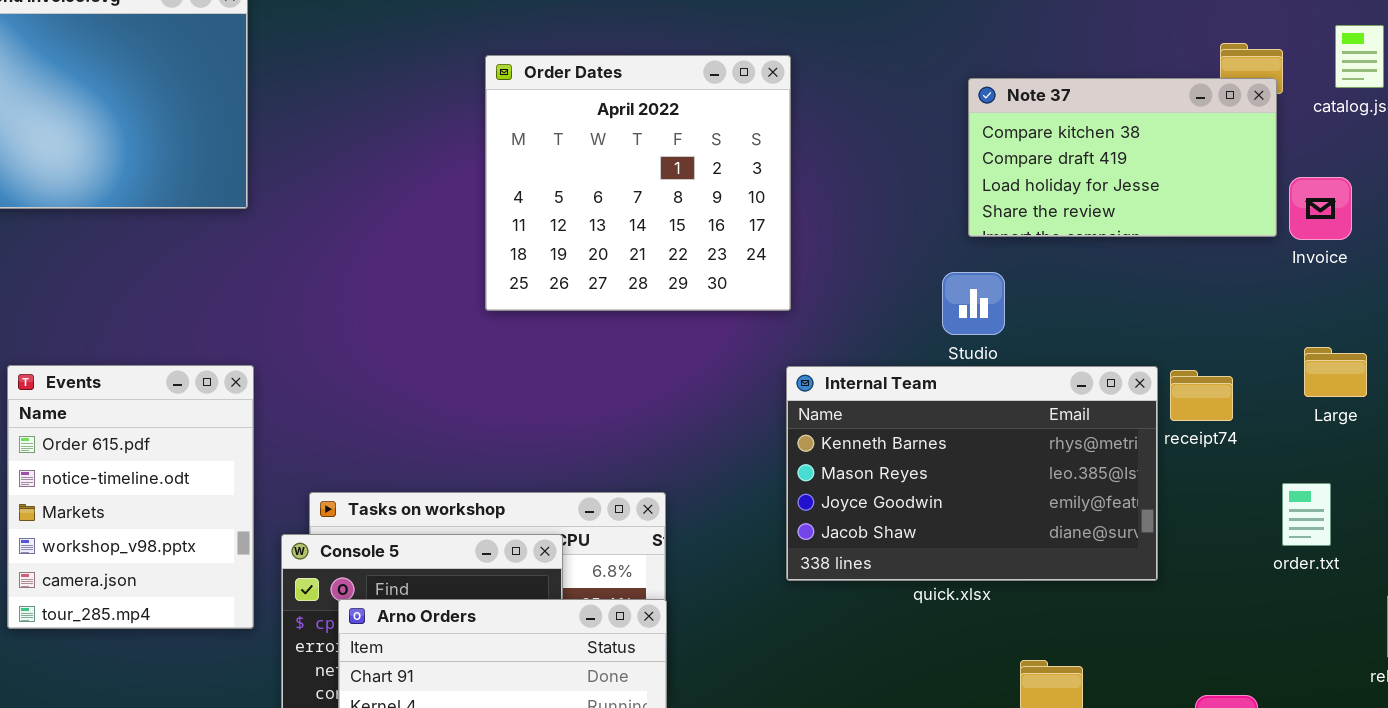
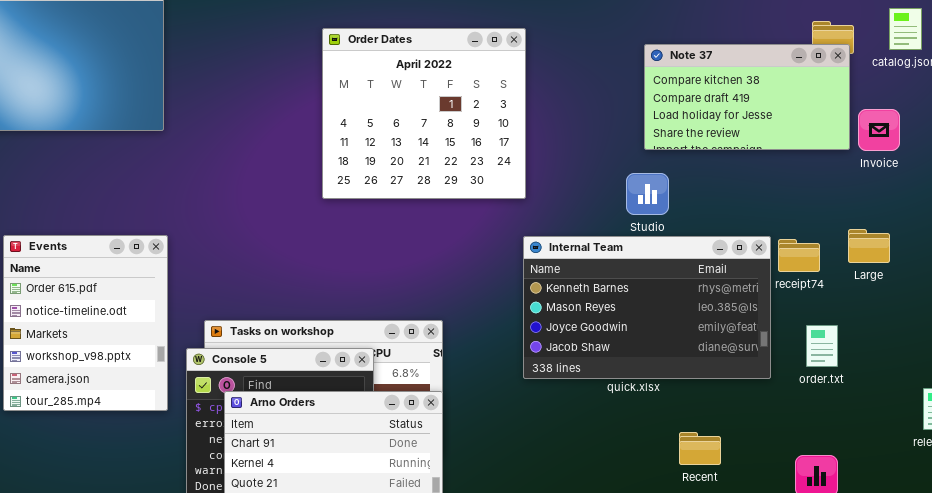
Large: [1304,347,1367,397] -> [848,229,890,263], moved
order.txt: [1282,483,1331,546] -> [806,325,838,367], moved

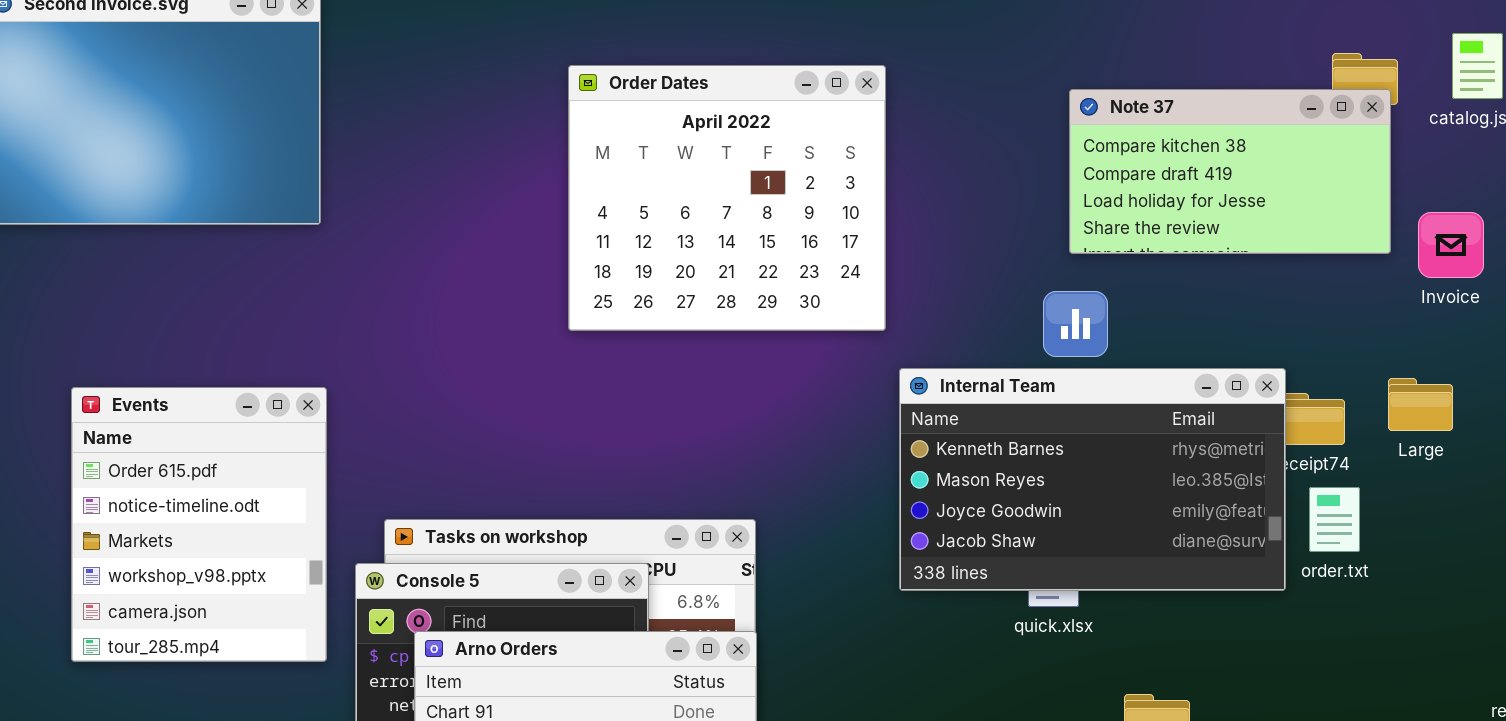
Invoice: [858,109,900,151] -> [1418,212,1484,278], moved
Internal Team: [523,236,771,379] -> [899,368,1286,591], moved
order.txt: [806,325,838,367] -> [1309,487,1360,552], moved

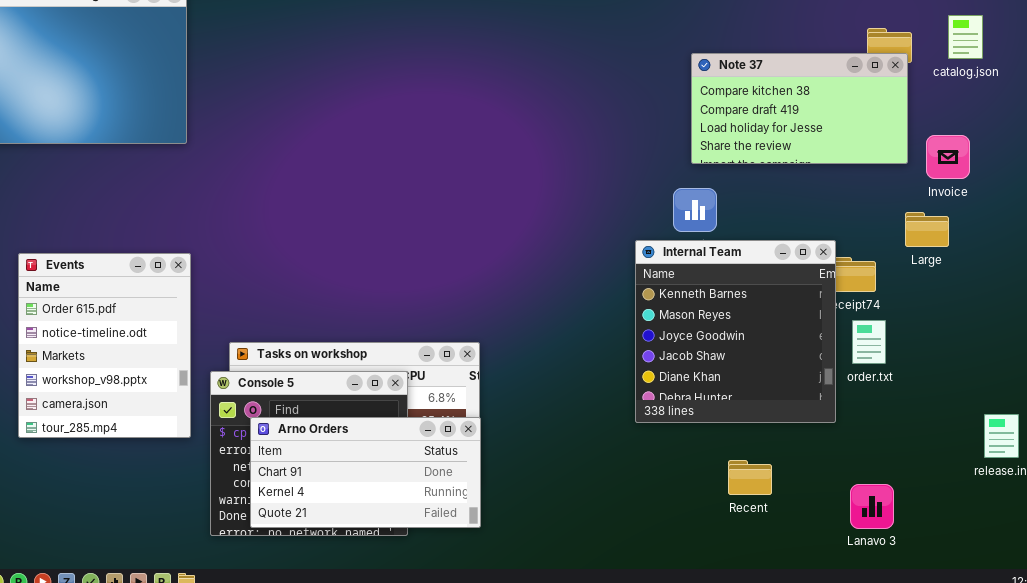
Order Dates: [568,65,886,331] -> none, closed
Internal Team: [899,368,1286,591] -> [635,240,836,423], resized
Large: [1388,378,1453,431] -> [905,212,949,247], moved

